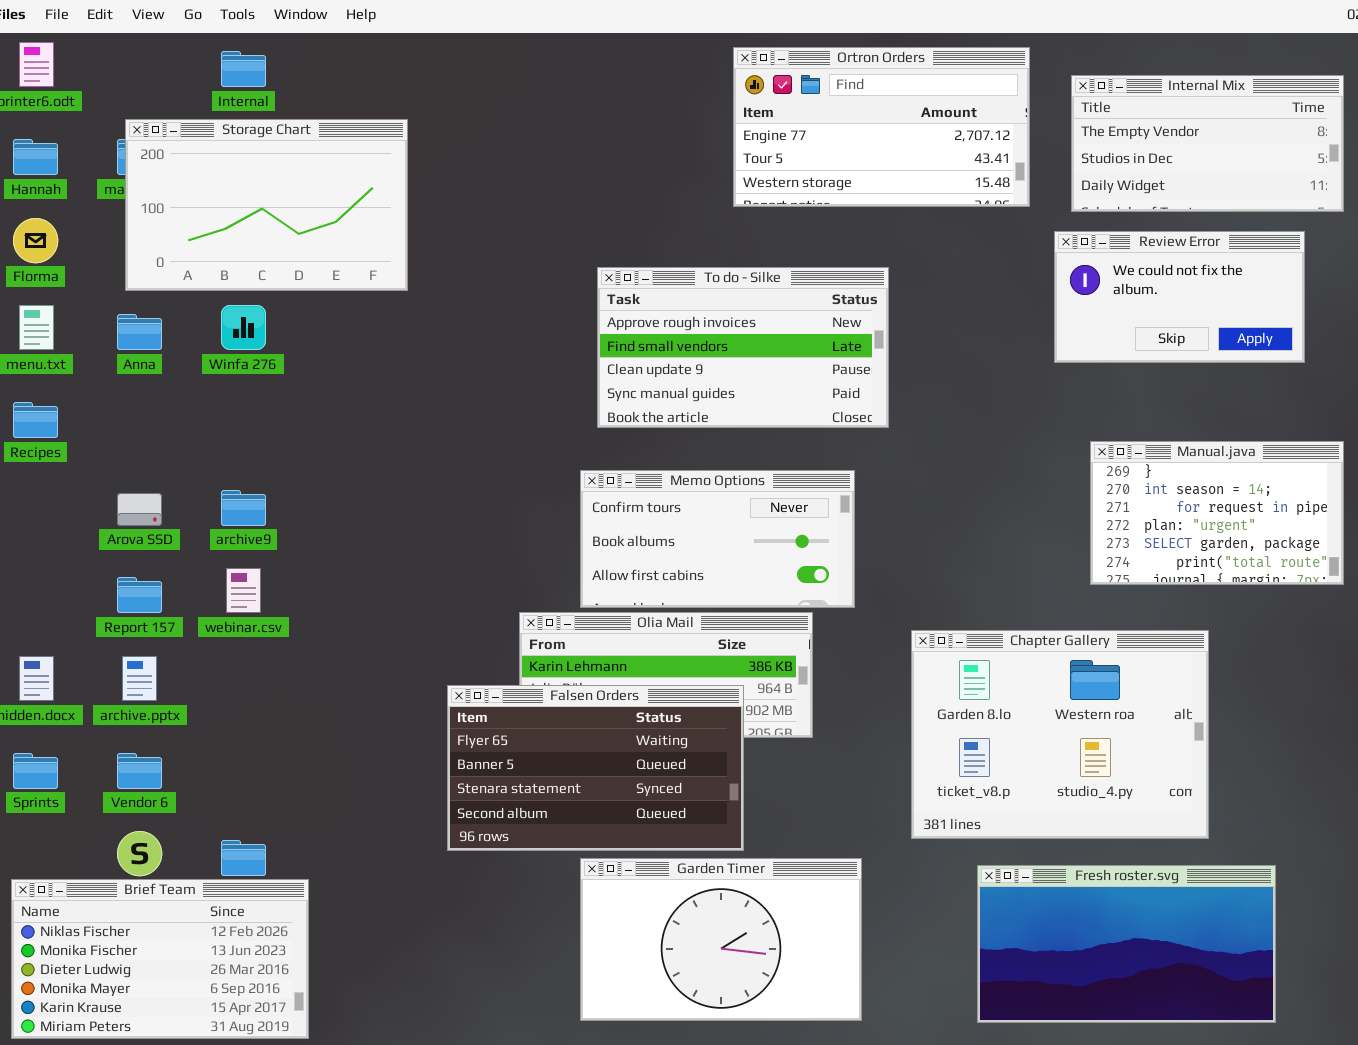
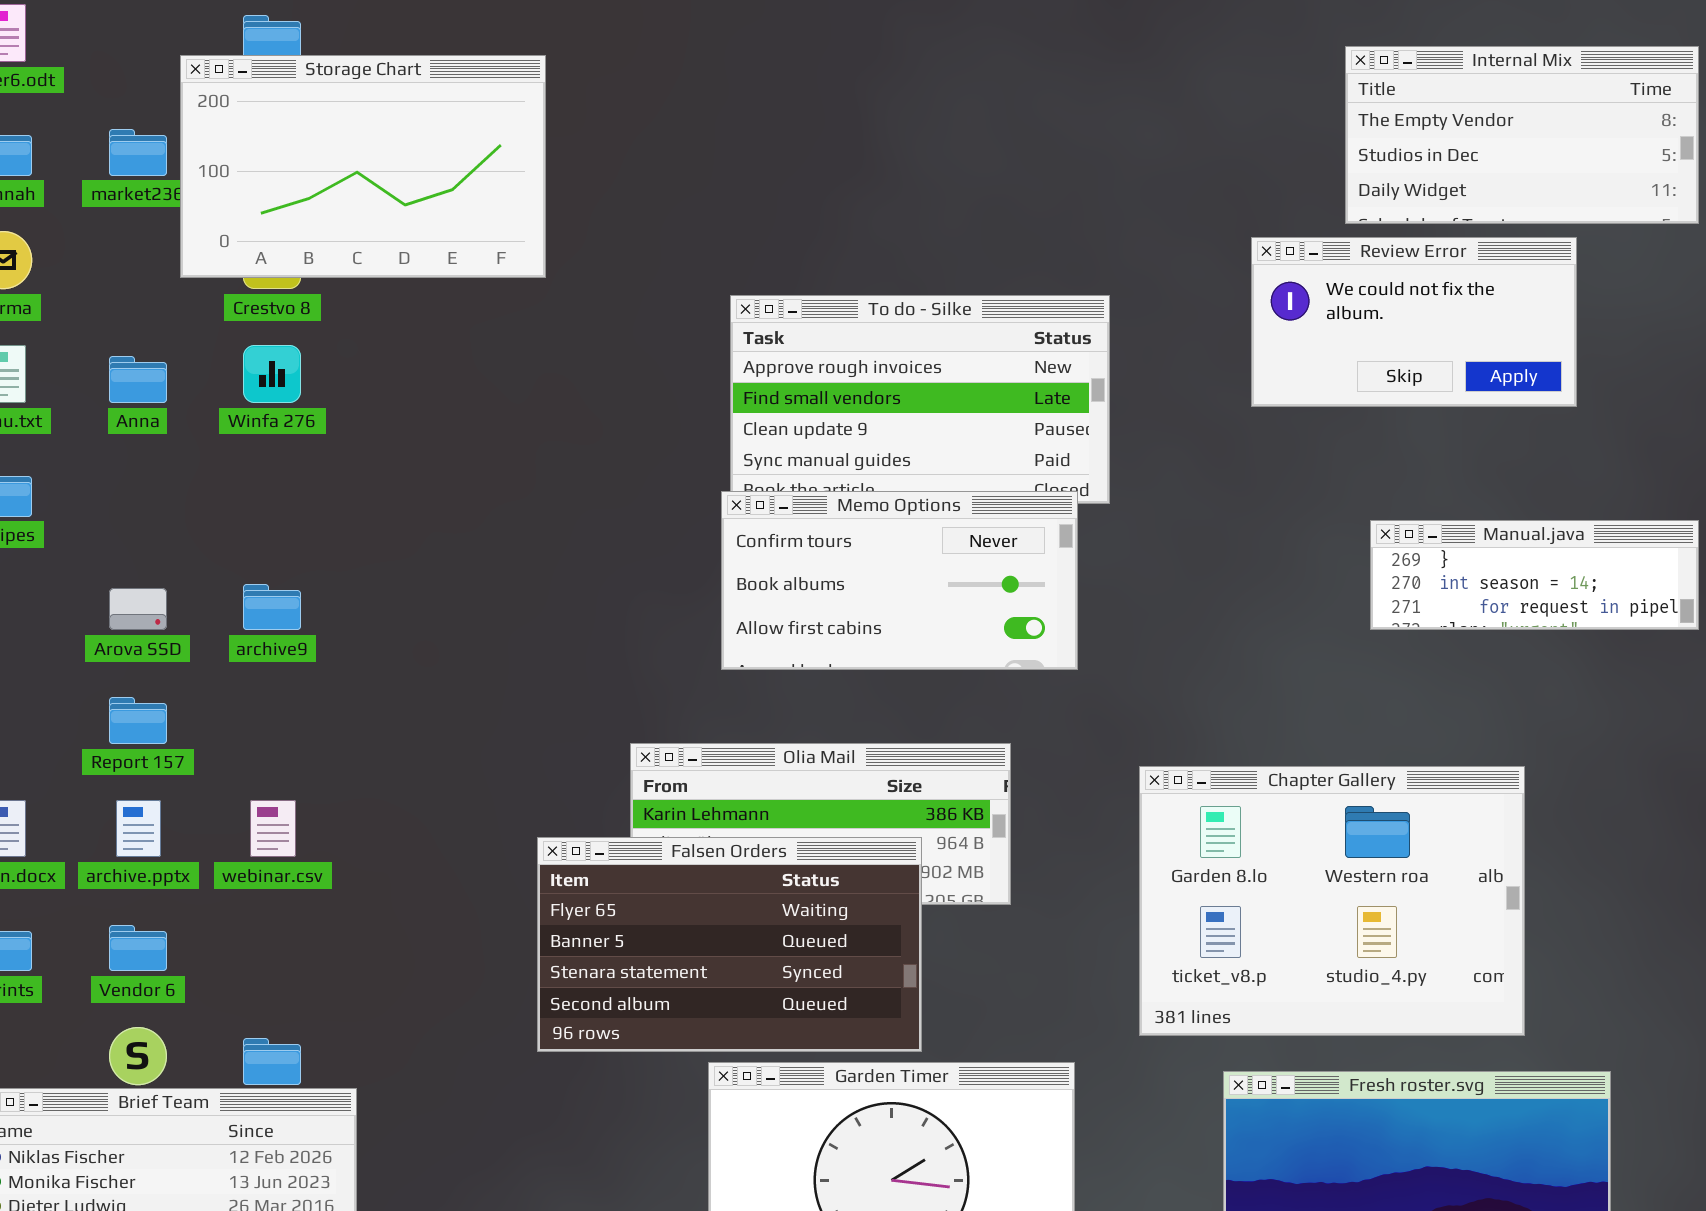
Ortron Orders: [733,47,1030,207] -> none, closed
Storage Chart: [125,119,408,291] -> [180,55,546,278], moved
Review Error: [1054,231,1305,363] -> [1251,237,1577,407], moved
Manual.java: [1090,441,1344,585] -> [1370,520,1699,630], resized
Memo Options: [580,470,855,608] -> [721,491,1078,670], moved
webinar.csv: [226,568,261,613] -> [250,800,296,857], moved

